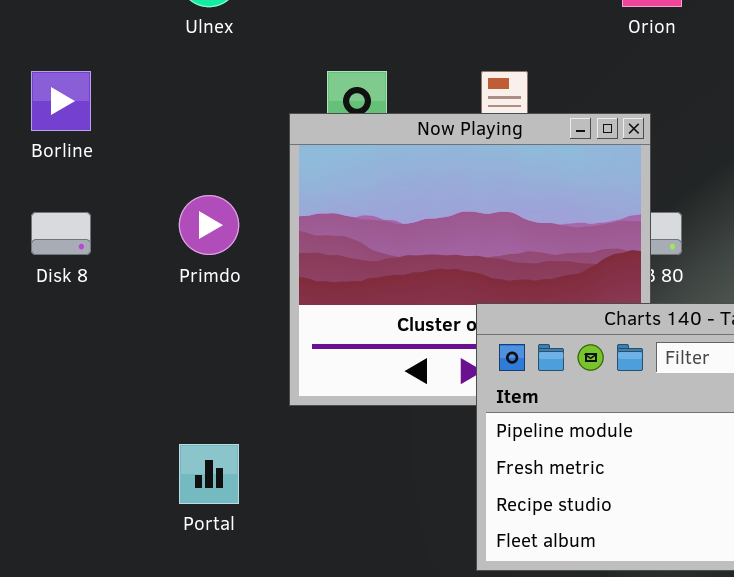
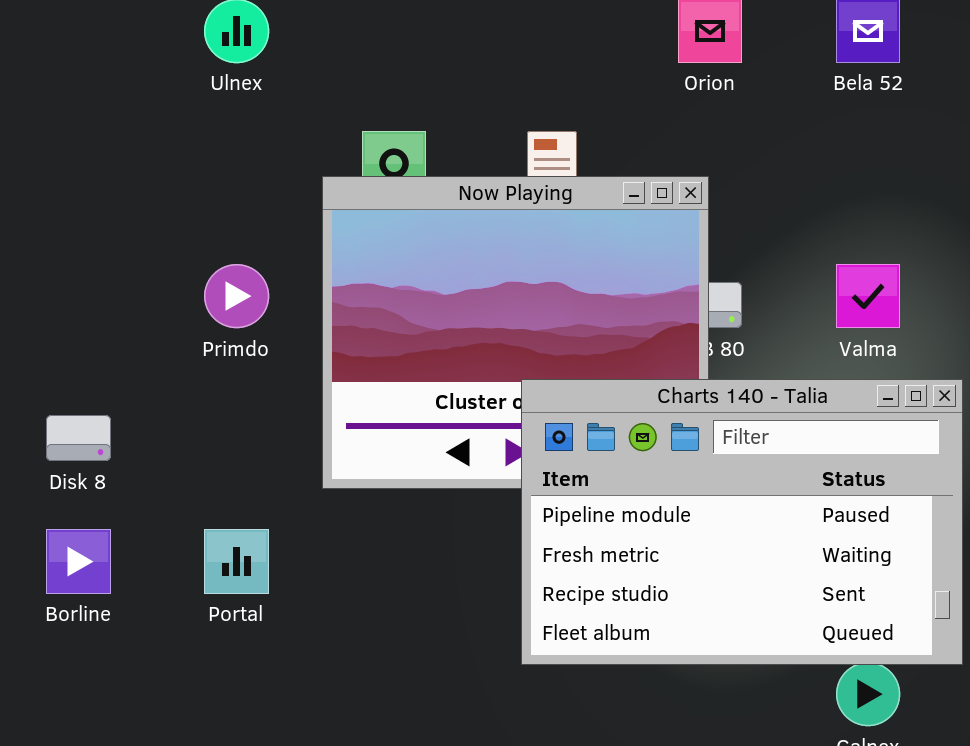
Borline: [31,71,91,131] -> [46,529,111,594], moved
Disk 8: [31,212,91,255] -> [46,415,111,461], moved

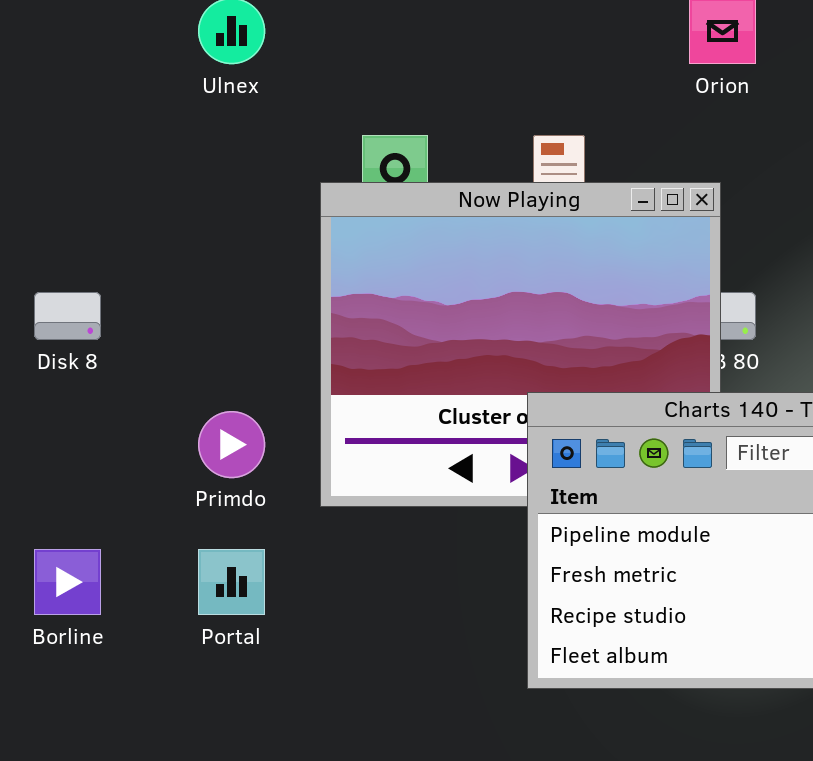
Primdo: [204,264,269,328] -> [198,411,265,478], moved
Disk 8: [46,415,111,461] -> [34,292,101,340], moved

